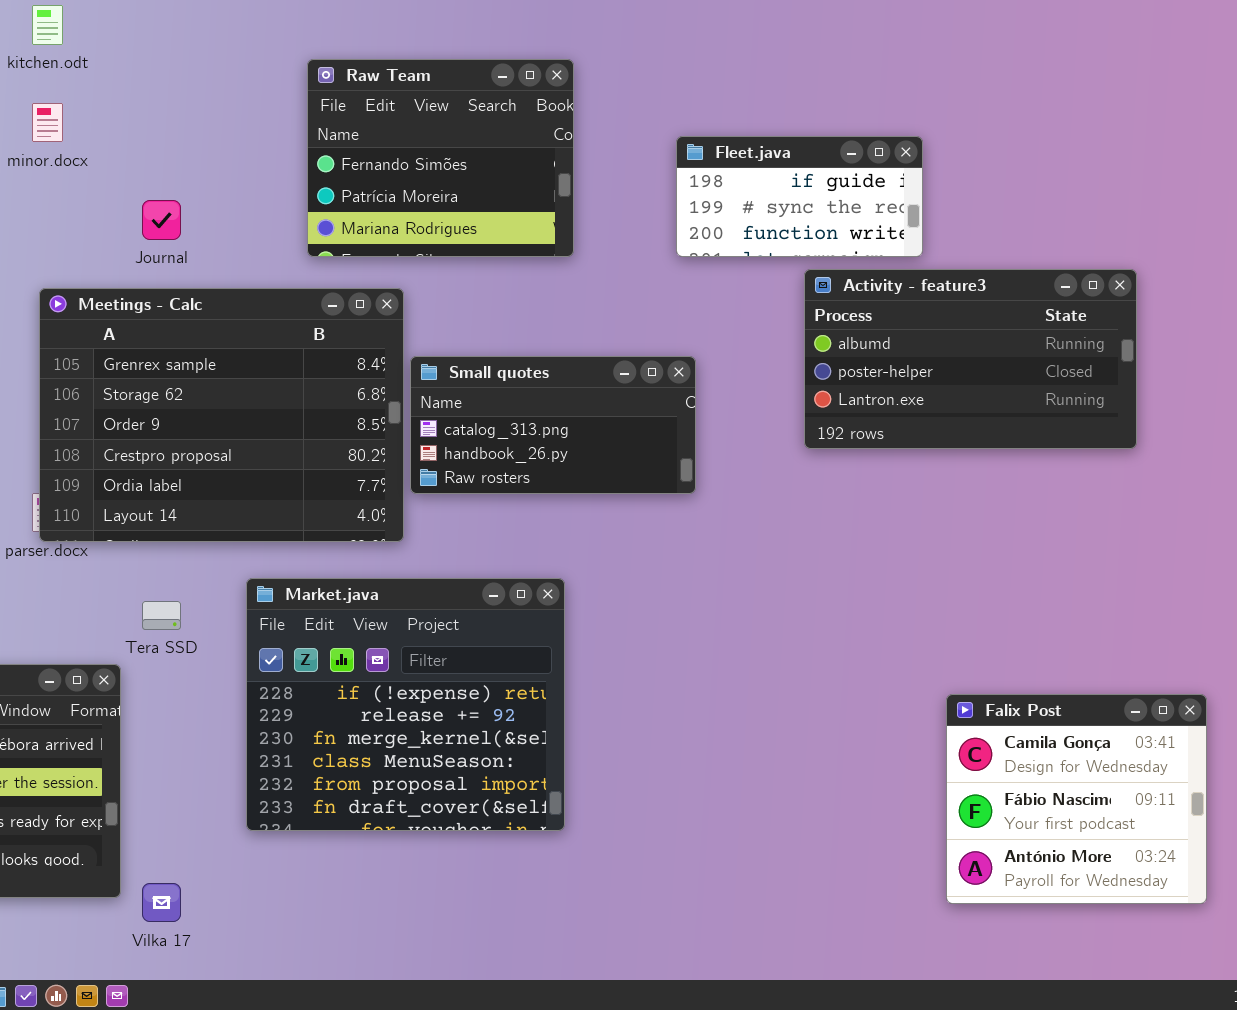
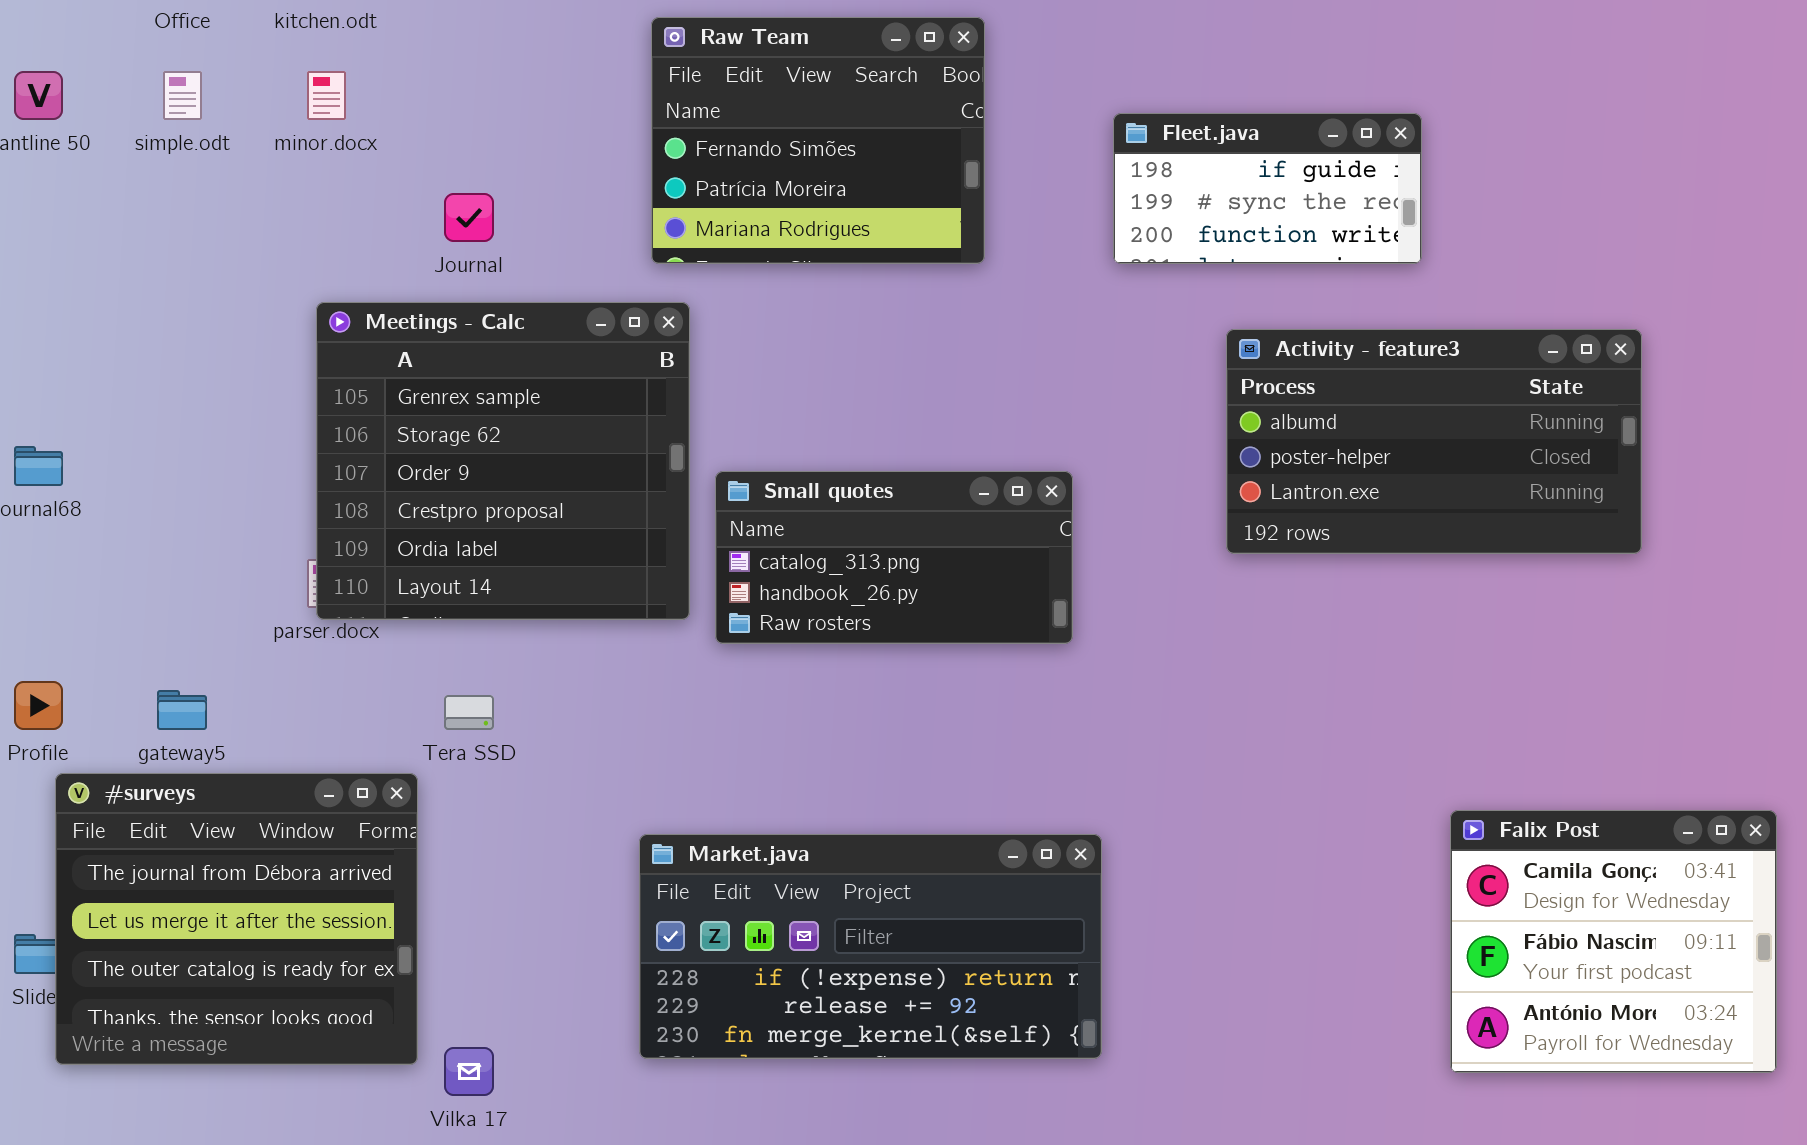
Activity - feature3: [804,269,1137,449] -> [1226,329,1642,554], moved
Meetings - Calc: [39,288,404,542] -> [316,302,690,620], resized
Small quotes: [410,356,696,494] -> [715,471,1073,644], moved
Market.java: [246,578,565,831] -> [639,834,1102,1059], moved, resized

